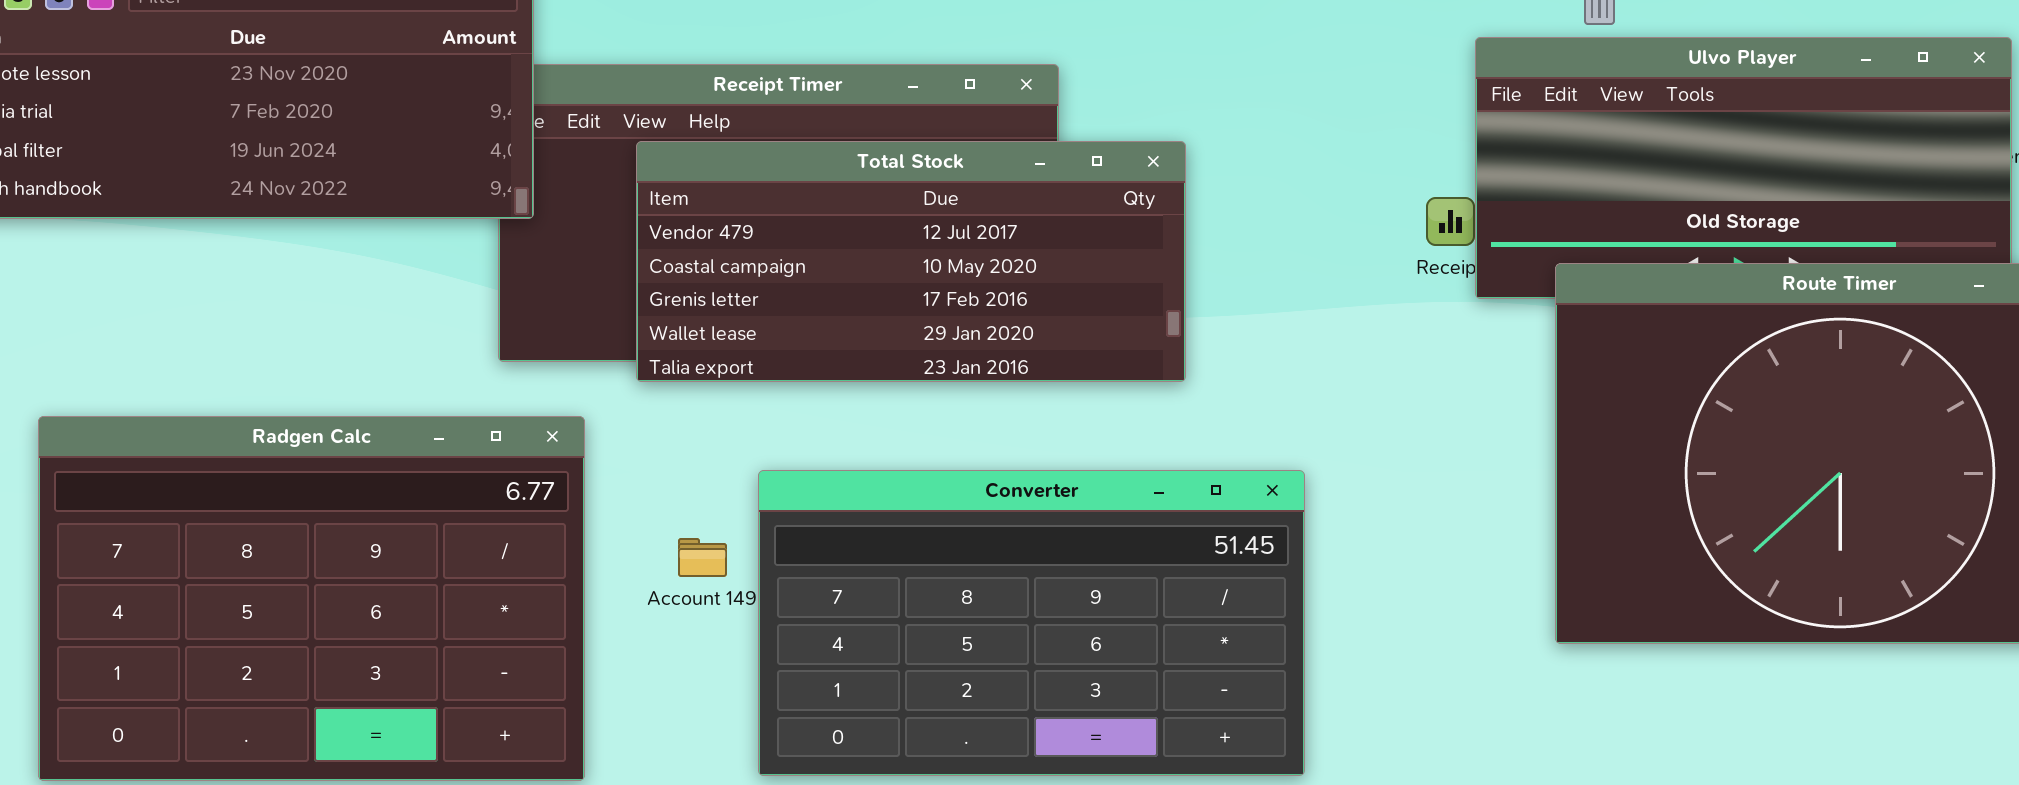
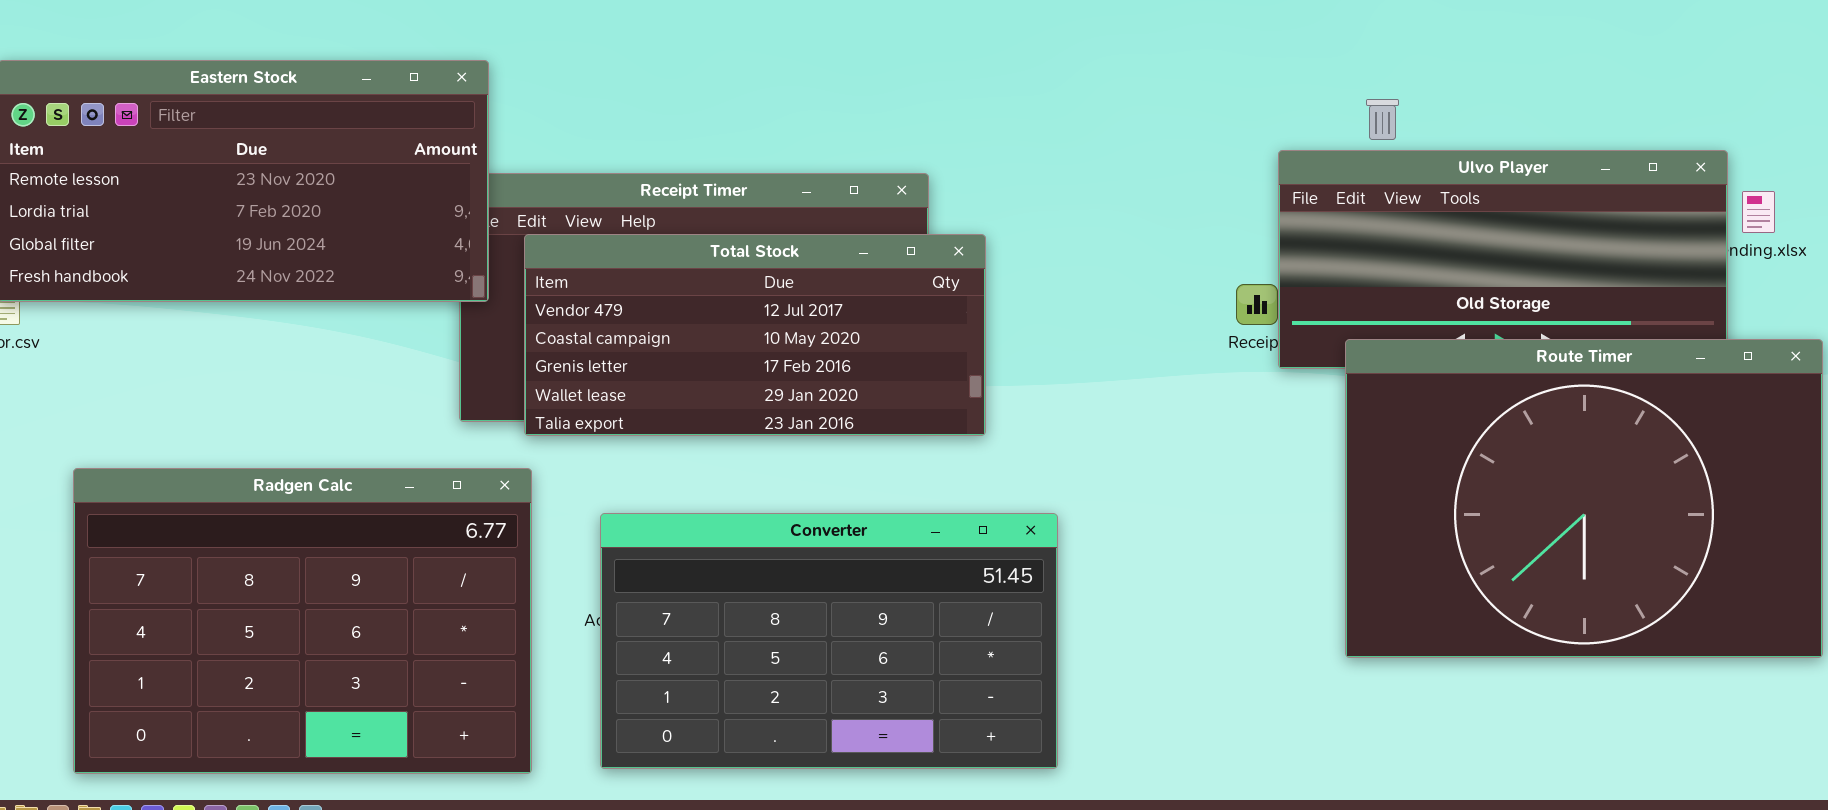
Total Stock: [636,141,1186,382] -> [524,234,986,436], moved
Converter: [758,470,1305,776] -> [600,513,1058,769], moved

